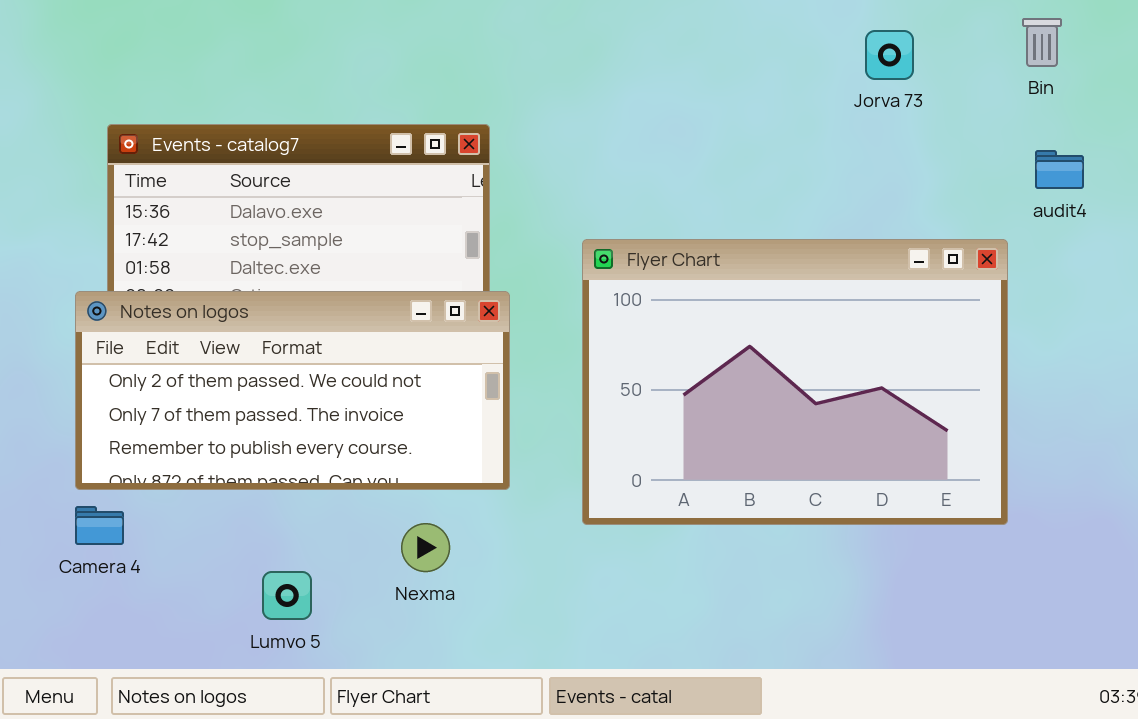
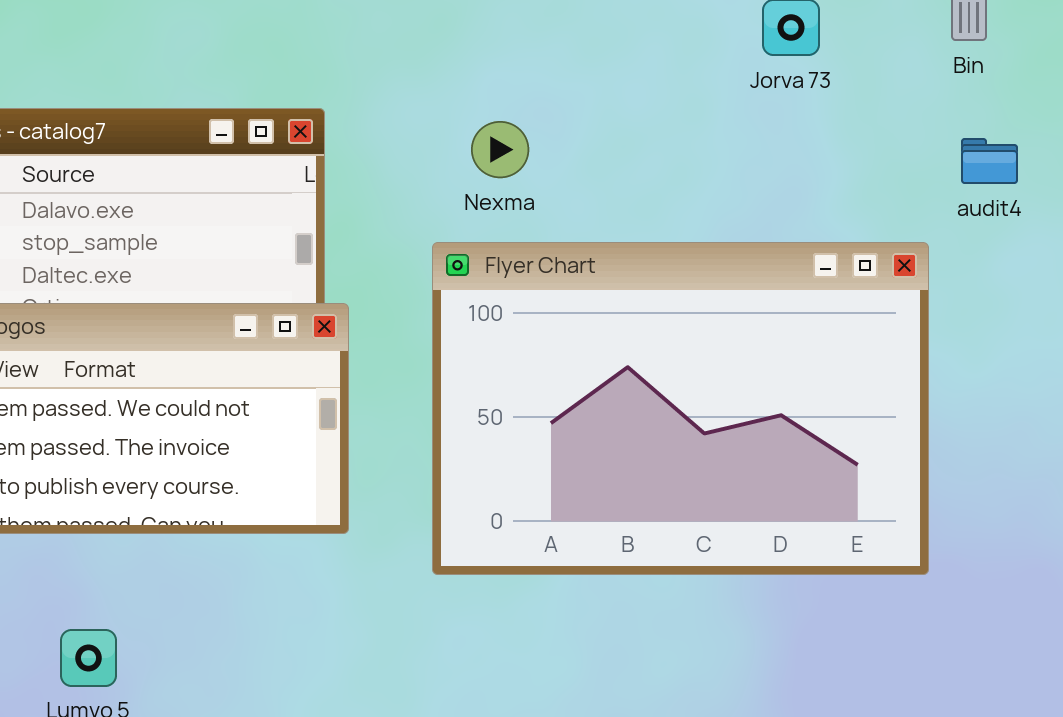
Nexma: [401,523,450,572] -> [471,121,529,178], moved

